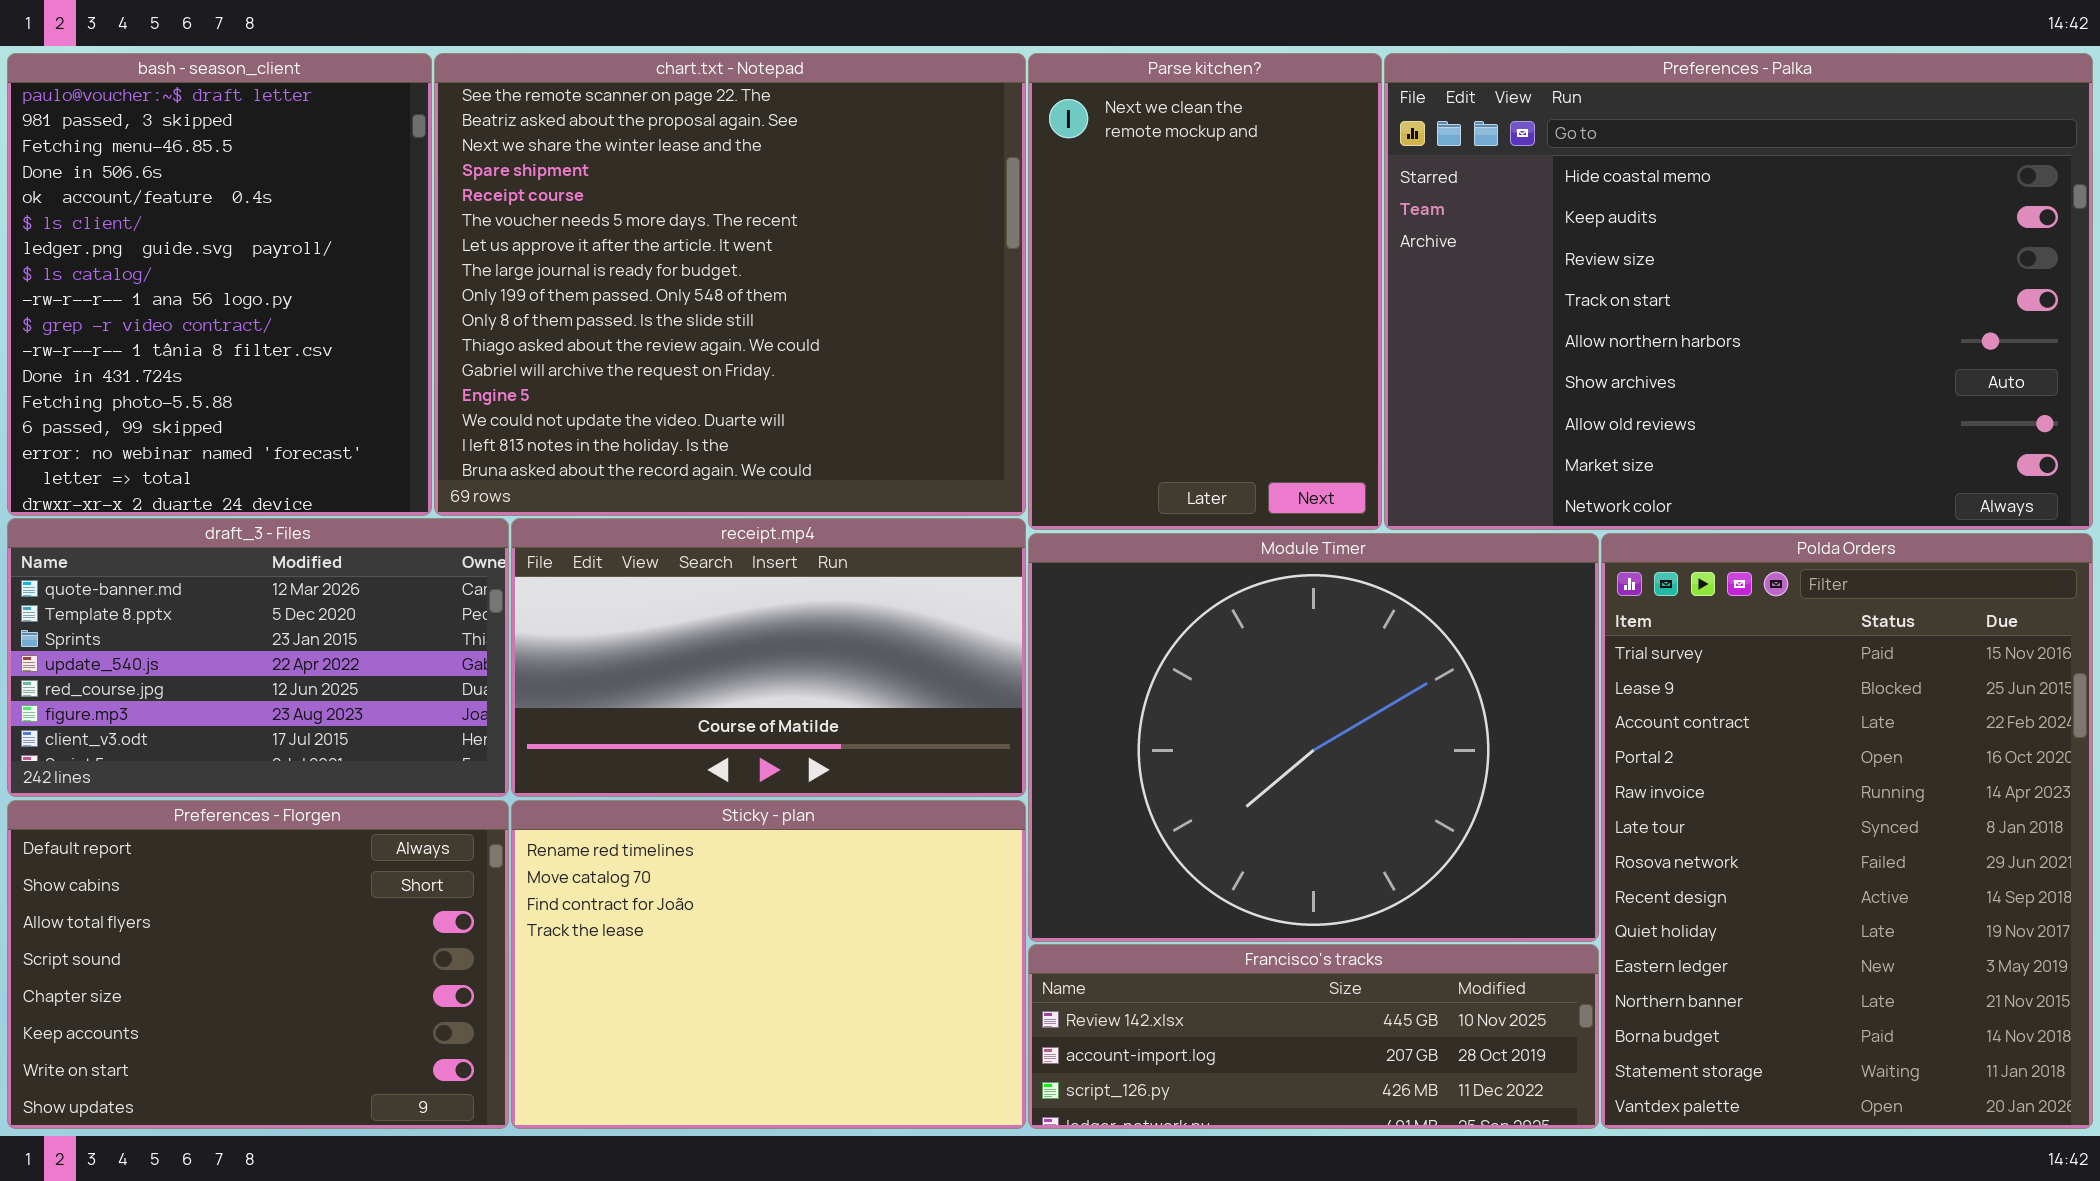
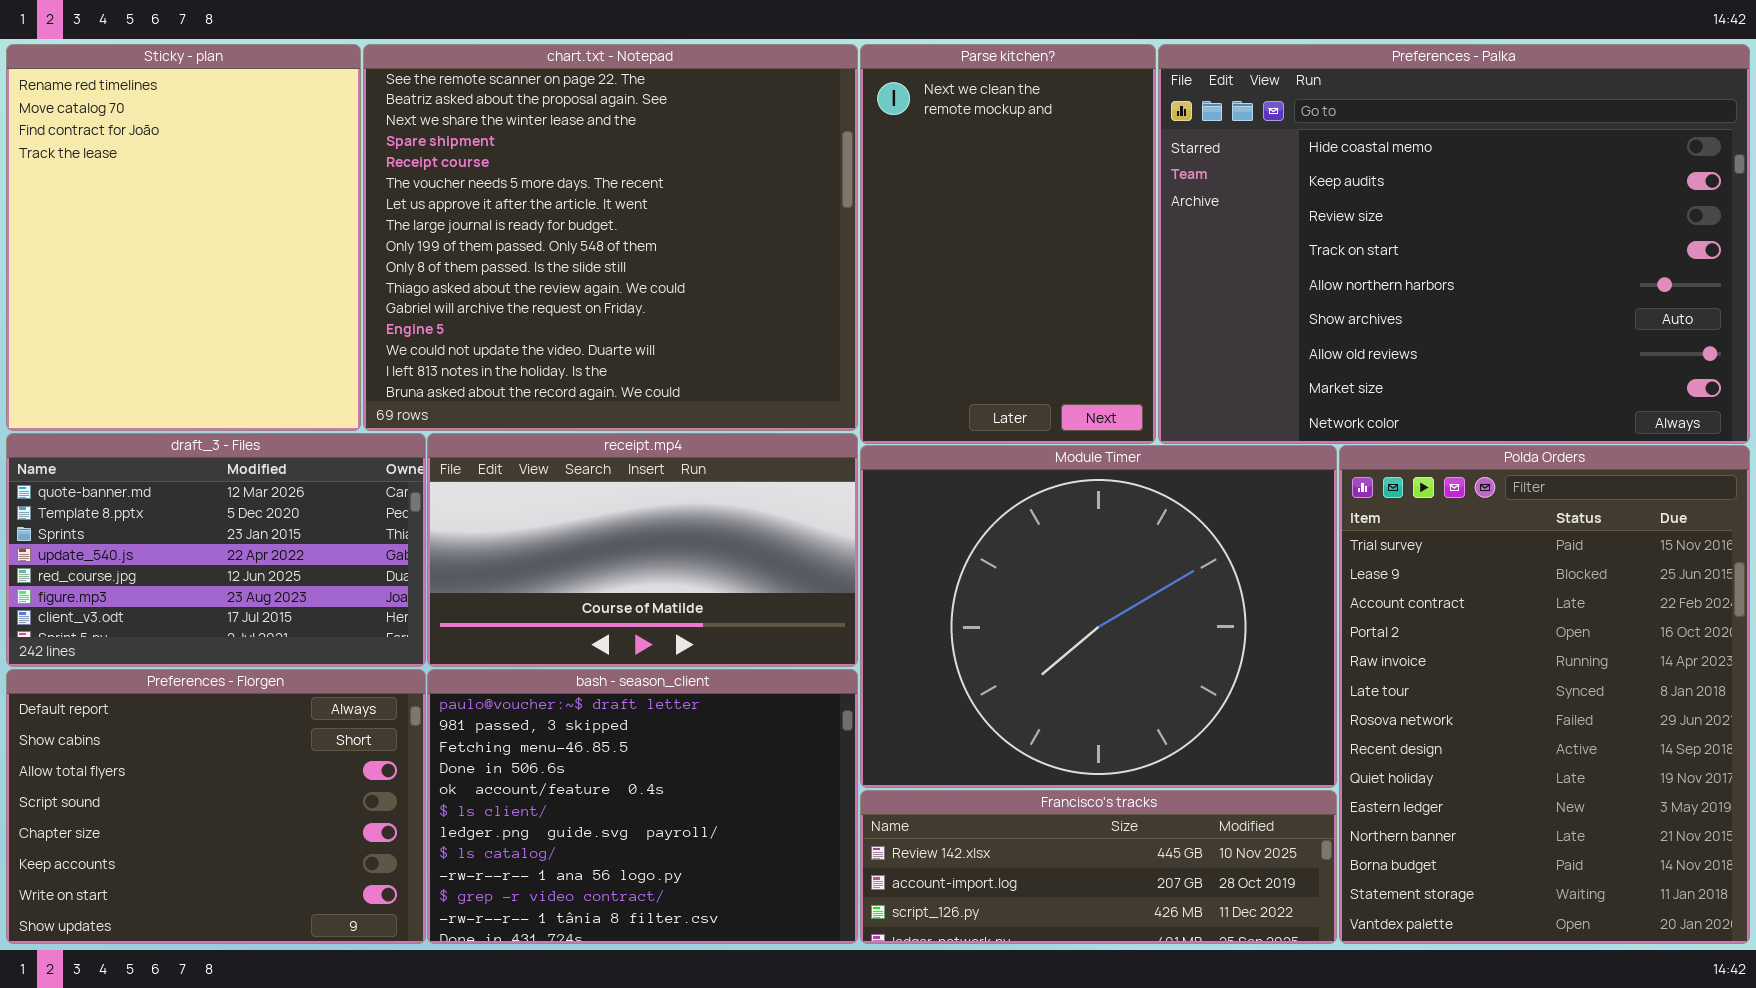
bash - season_client: [7,53,432,516] -> [427,669,858,944], moved, resized
Sticky - plan: [511,800,1026,1129] -> [6,44,361,431], moved, resized

